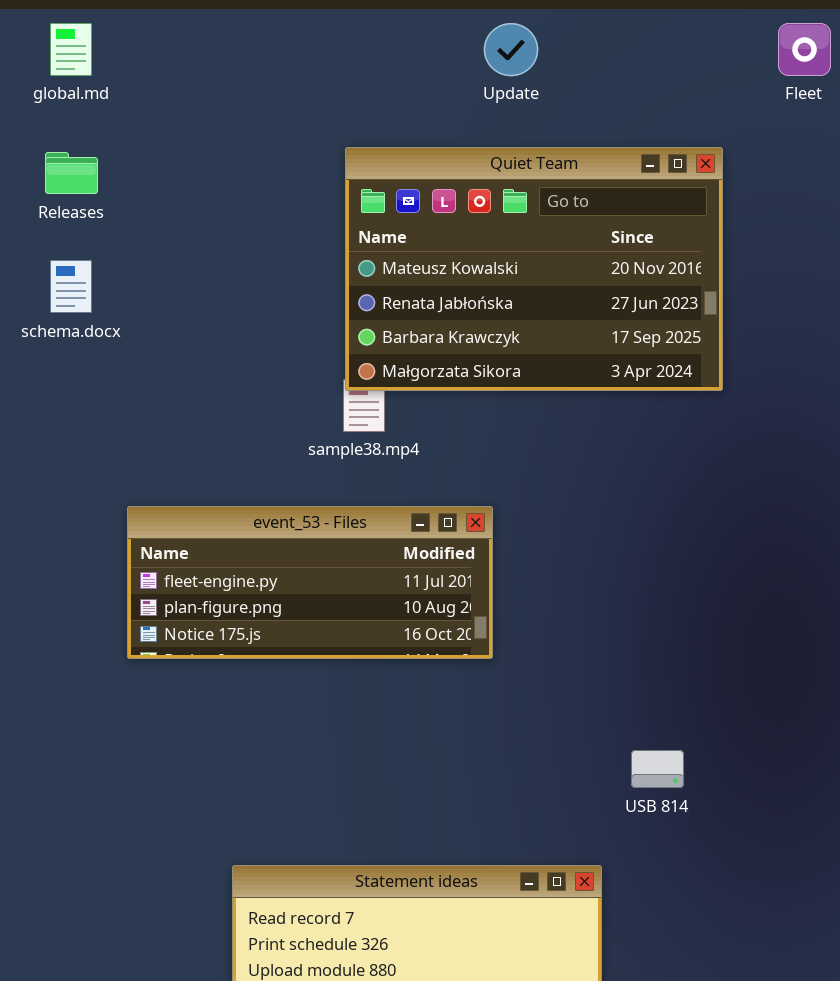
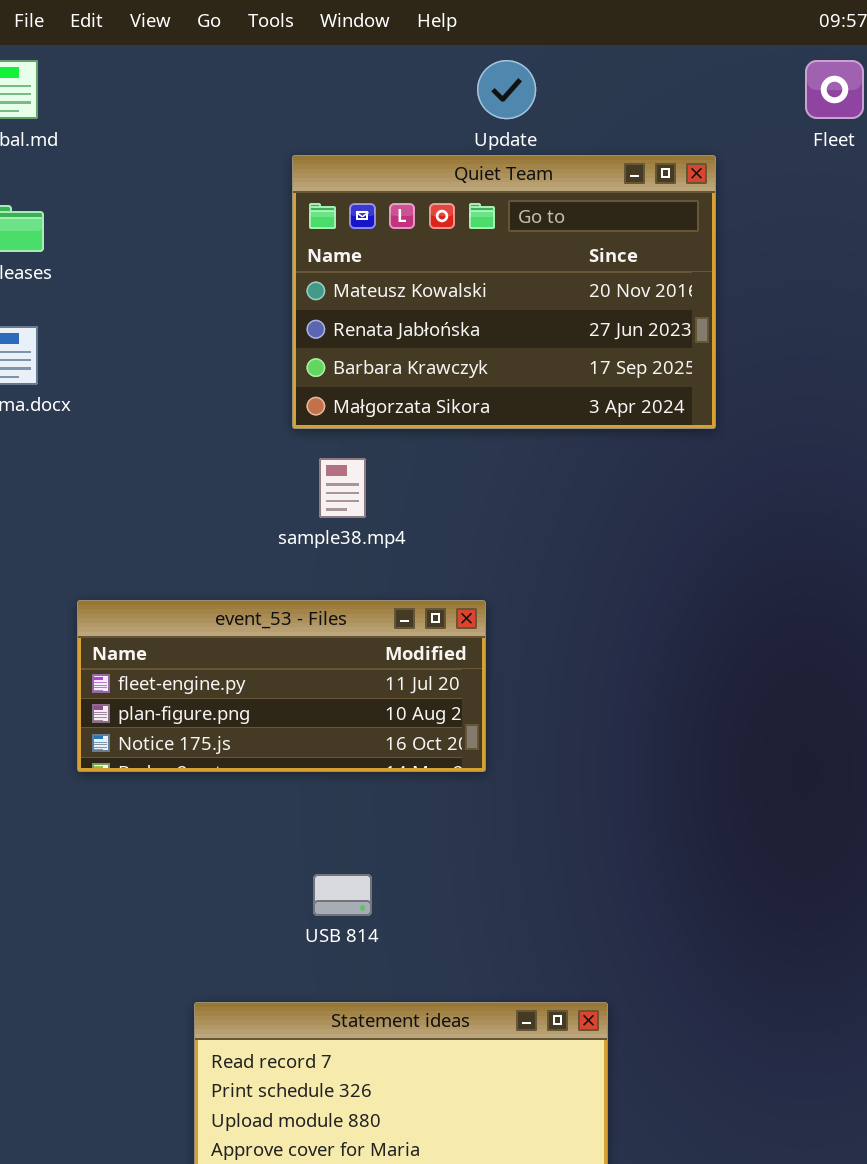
Quiet Team: [345,147,723,391] -> [292,155,716,429], moved
USB 814: [631,750,684,788] -> [313,874,372,916], moved

